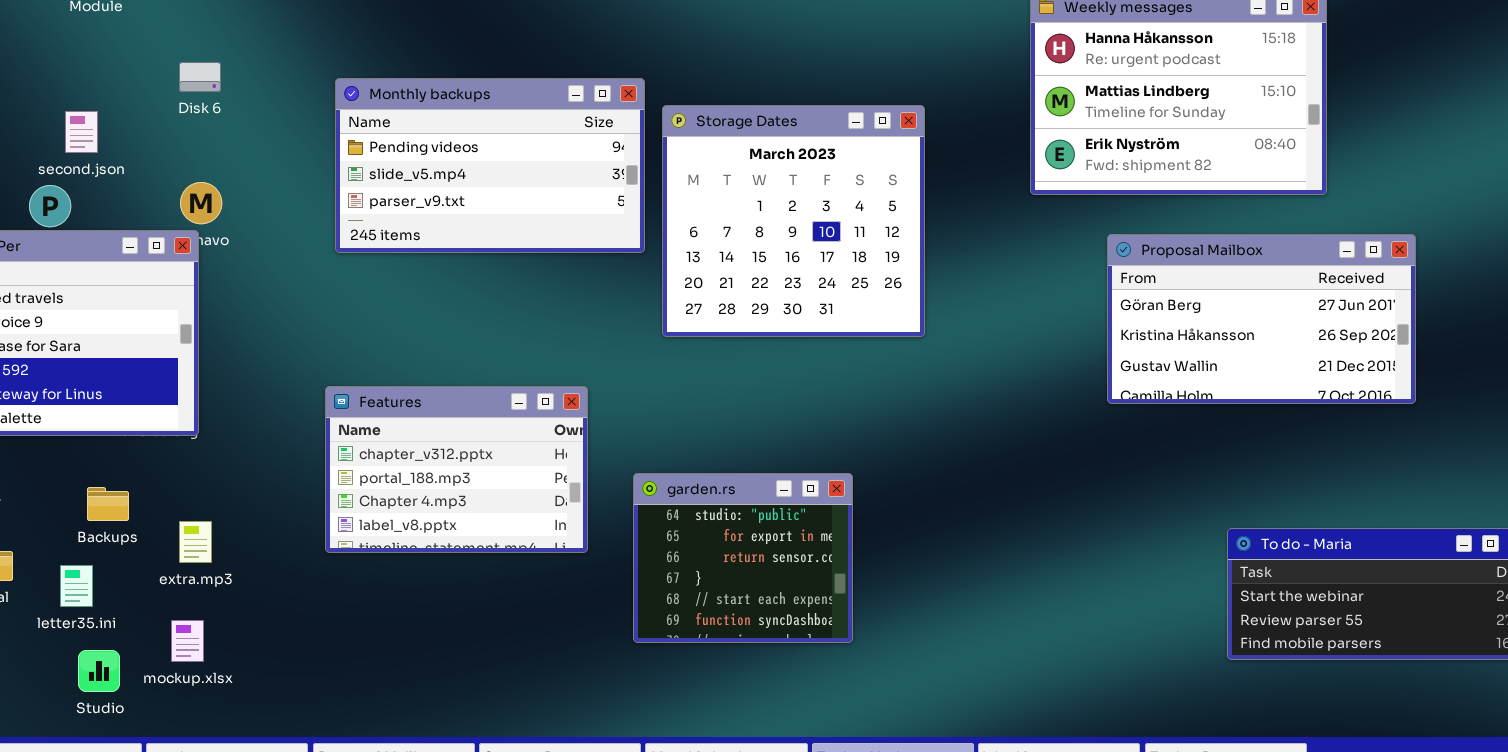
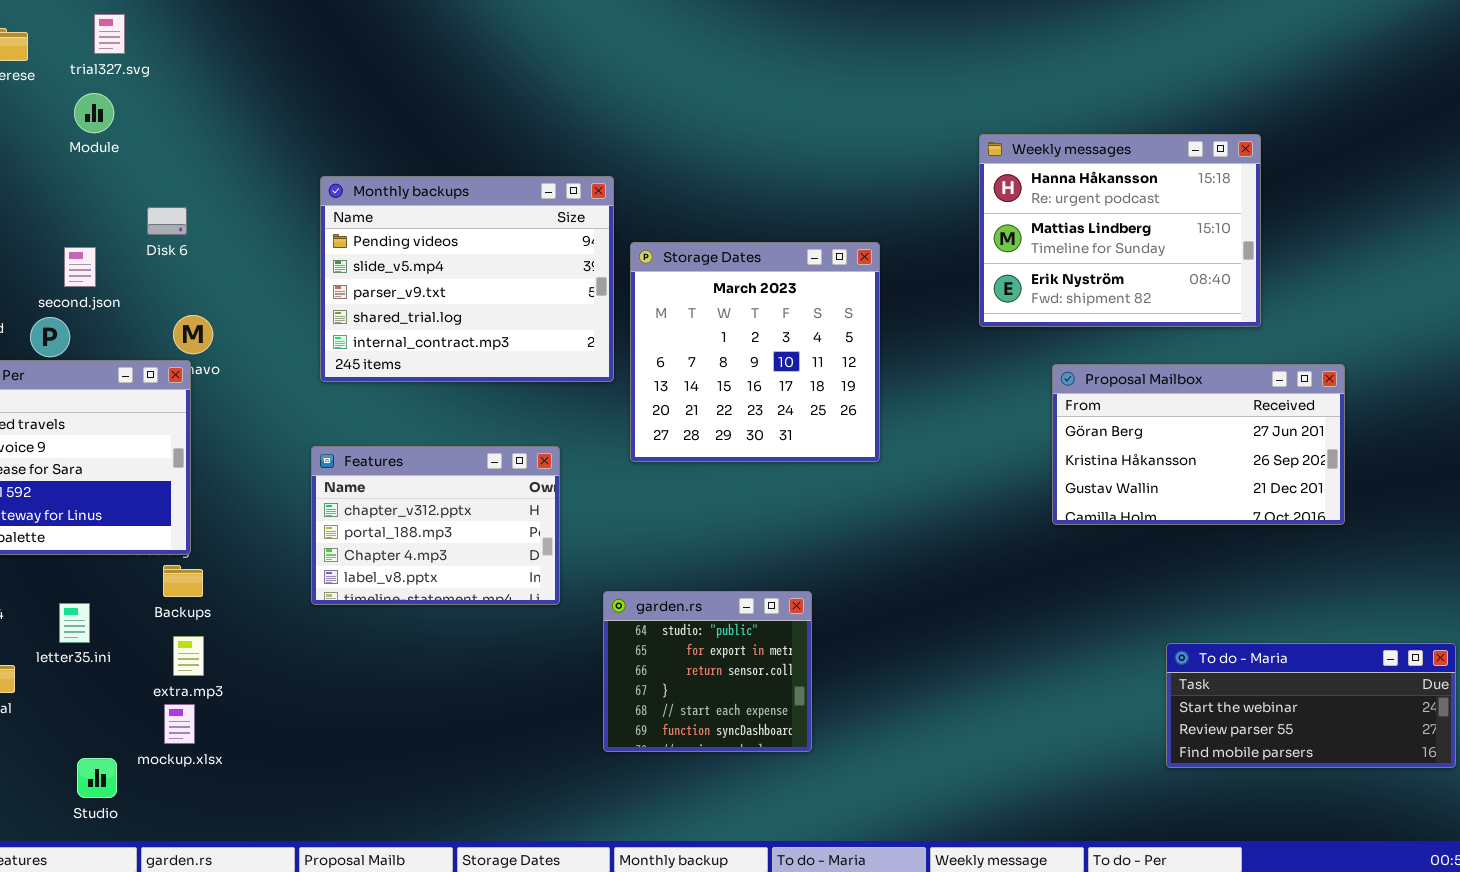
Disk 6: [179,62,221,92] -> [147,207,187,235], moved
Monthly backups: [335,78,645,253] -> [320,176,614,382], resized
Features: [325,386,588,553] -> [311,446,560,605], moved
Backups: [87,487,129,521] -> [163,565,203,597], moved
letter35.ini: [60,565,93,607] -> [59,603,90,643], moved
mockup.xlsx: [171,620,204,662] -> [164,704,195,744], moved

